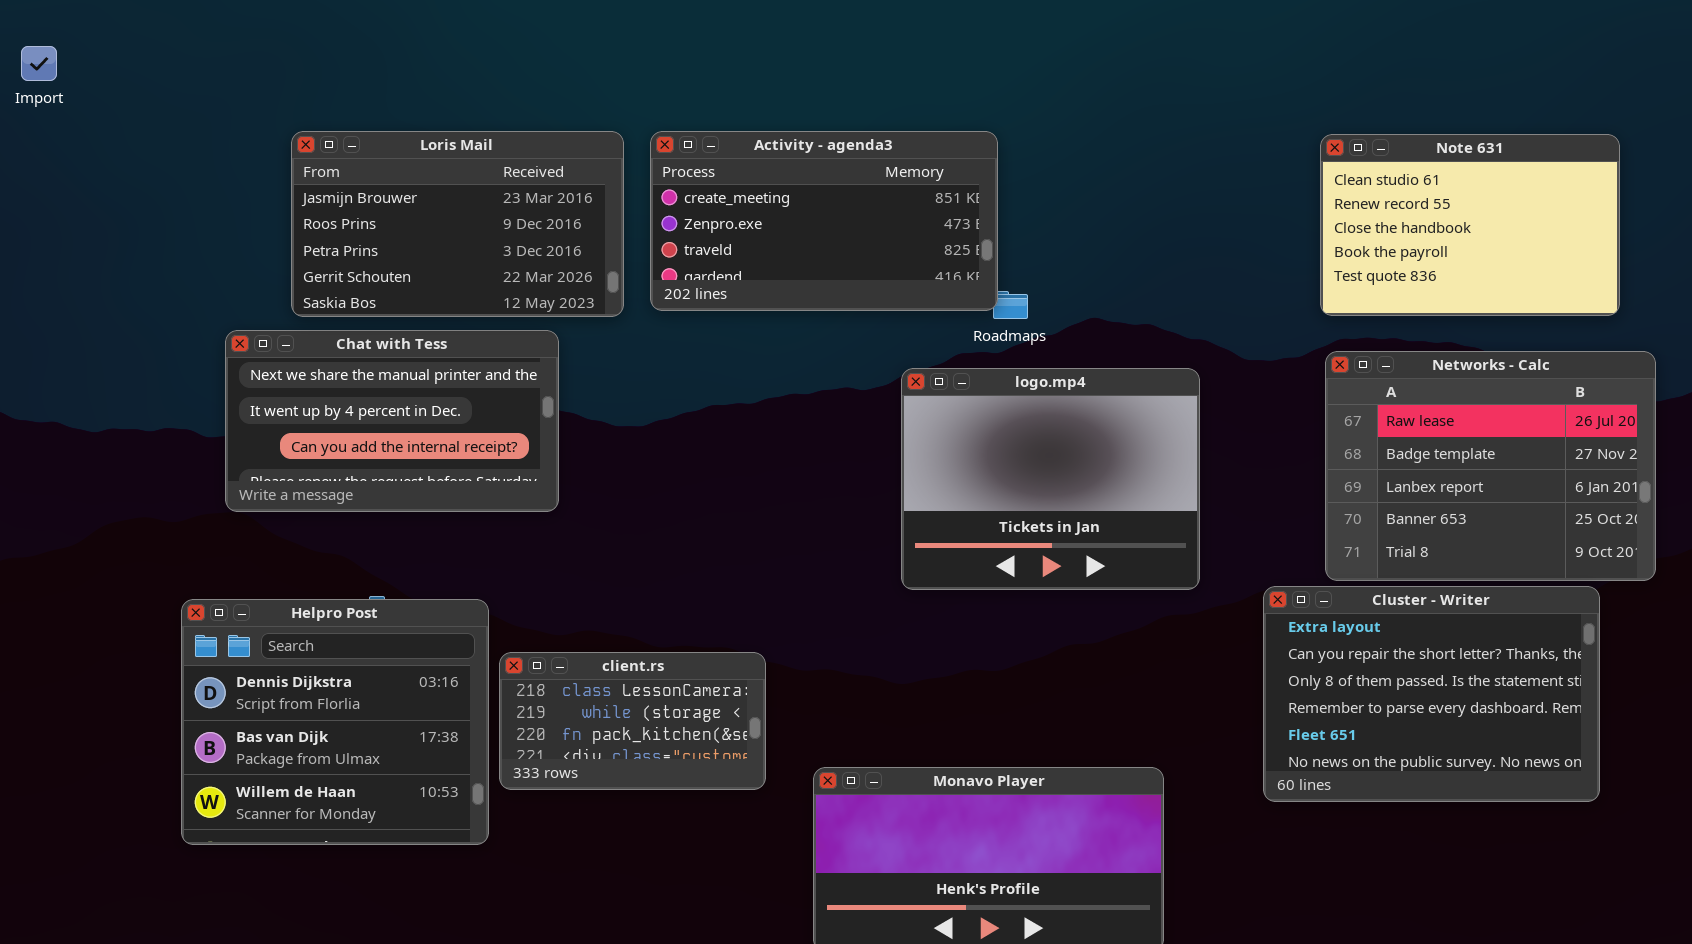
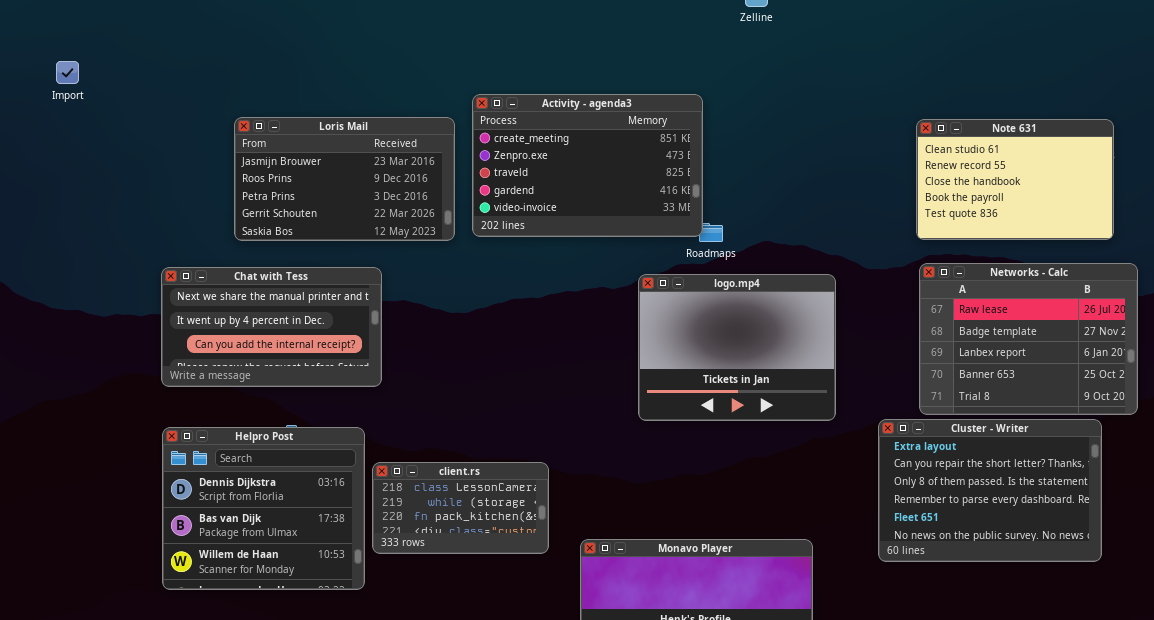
Activity - agenda3: [650,131,998,311] -> [472,94,703,237], resized
Chat with Tess: [225,330,559,512] -> [161,267,382,387], moved

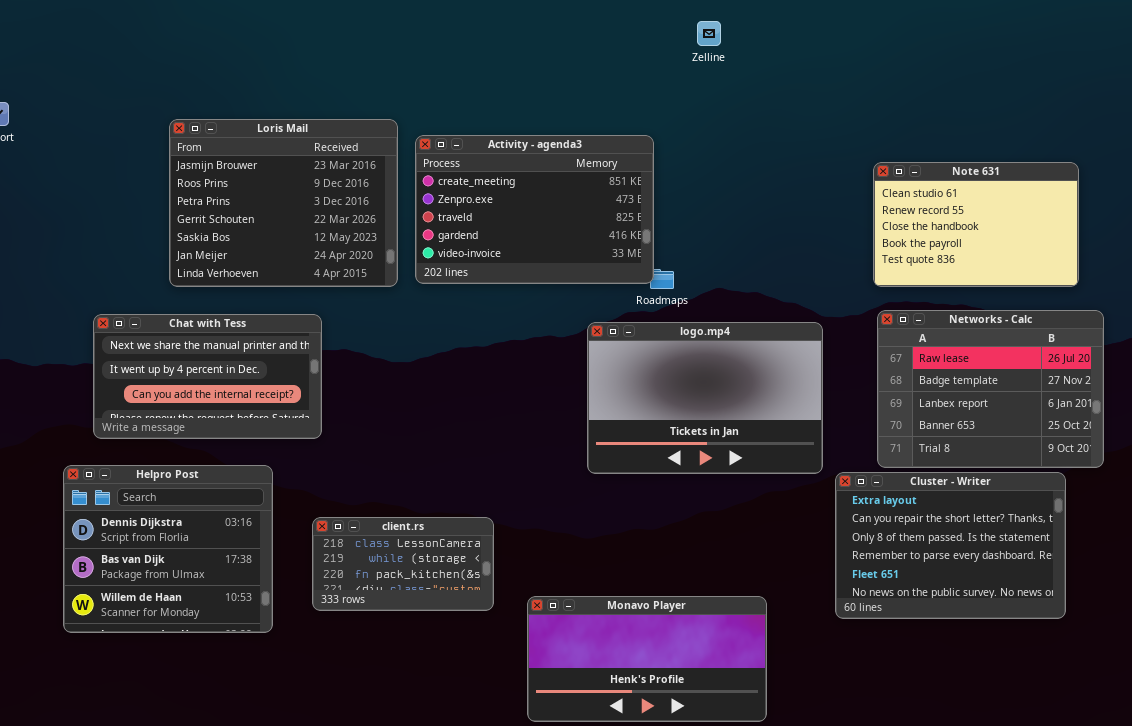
Loris Mail: [234,117,455,241] -> [169,119,398,287], resized
logo.mp4: [638,274,836,421] -> [587,322,823,474], resized
Helpro Post: [162,427,365,590] -> [63,465,273,633], moved

